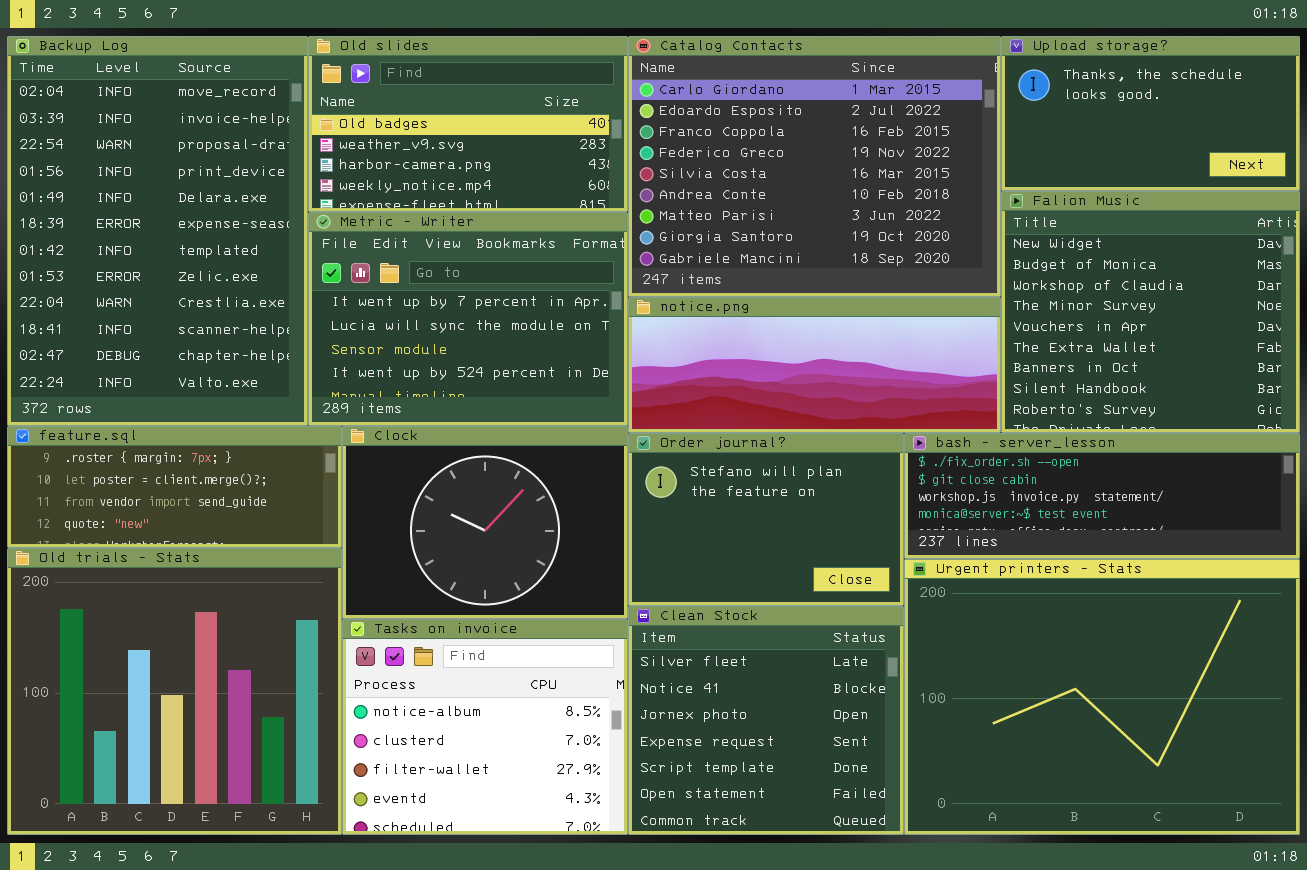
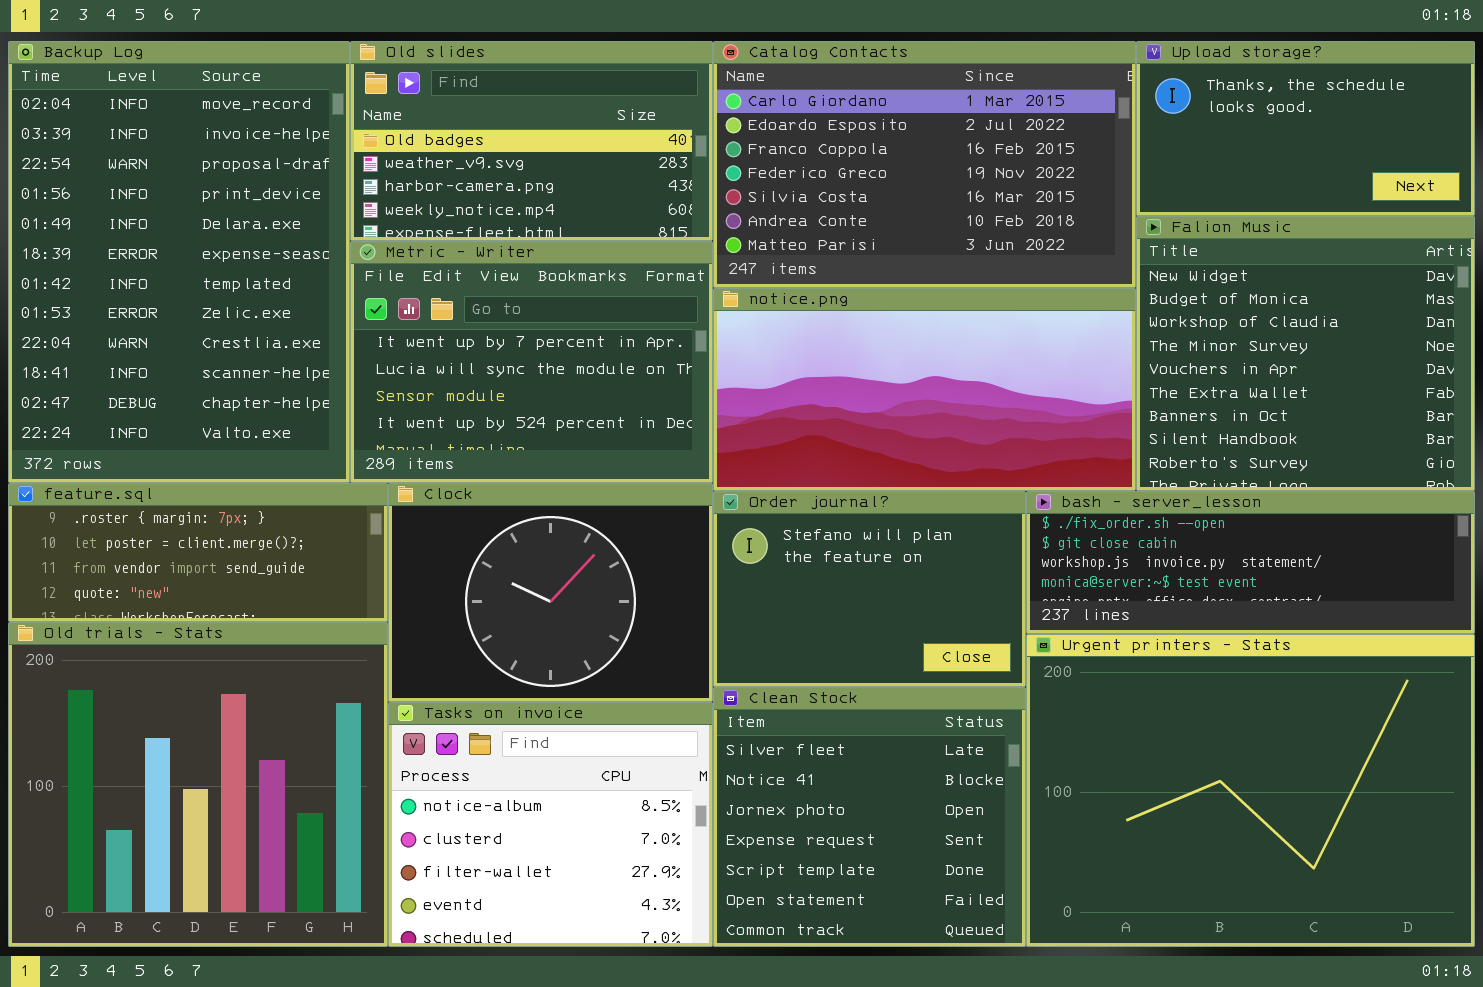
Catalog Contacts: [628,36,1001,297] -> [713,41,1136,288], resized
notice.png: [628,297,1001,433] -> [713,288,1136,491], resized

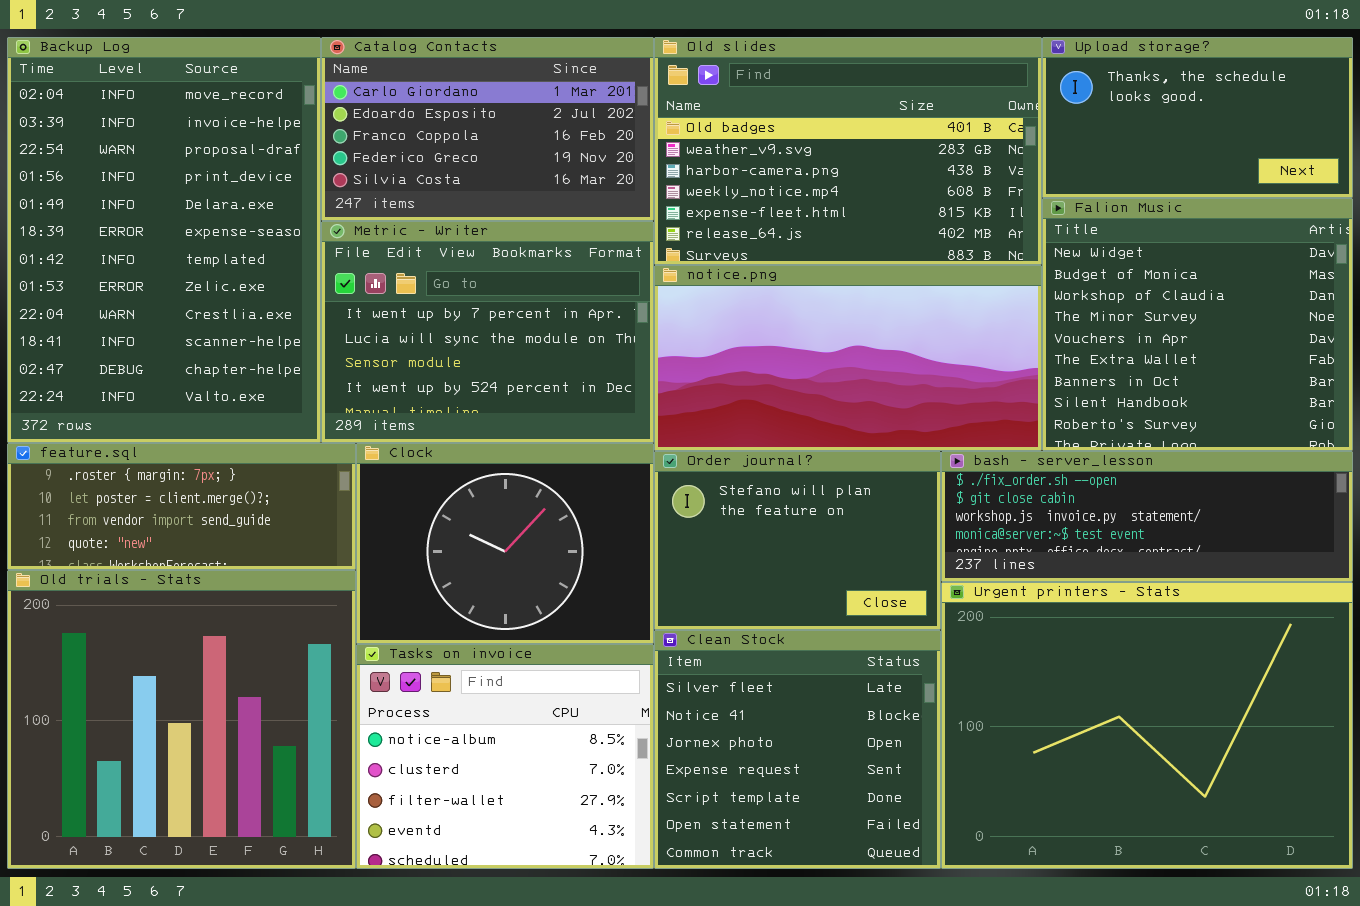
Old slides: [350,41,713,241] -> [654,37,1042,265], moved, resized
Catalog Contacts: [713,41,1136,288] -> [321,37,654,221], moved, resized

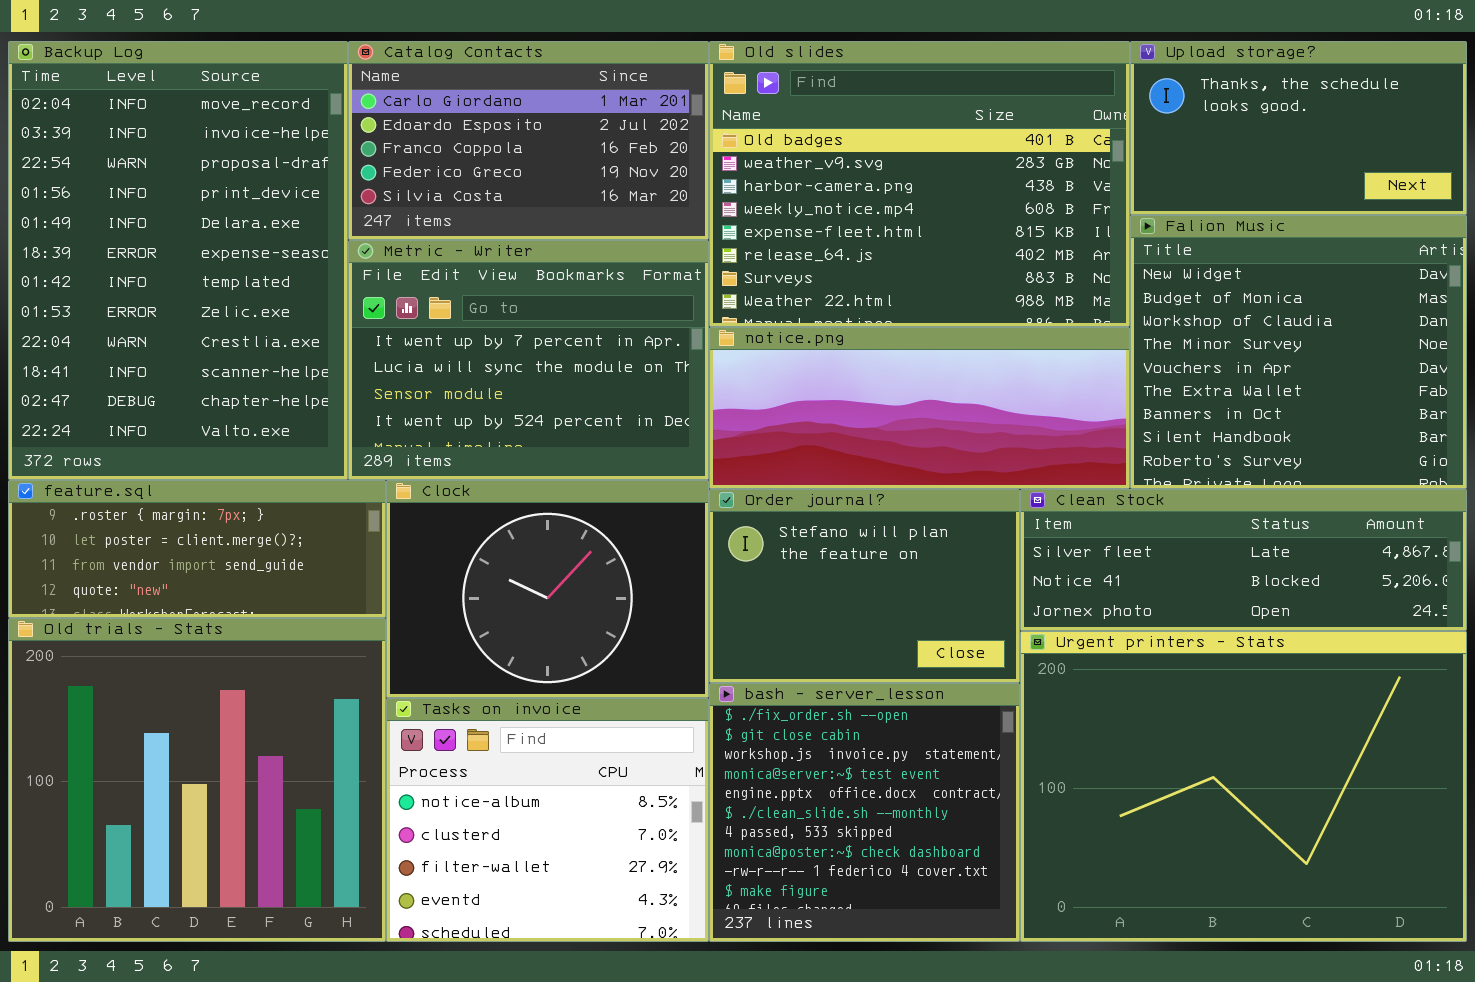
Old slides: [654,37,1042,265] -> [709,41,1130,327], resized
notice.png: [654,265,1042,451] -> [709,327,1130,489], resized
bash - server_lesson: [941,451,1353,582] -> [709,683,1020,942], moved, resized
Clean Stock: [654,630,941,869] -> [1020,489,1467,631], moved, resized

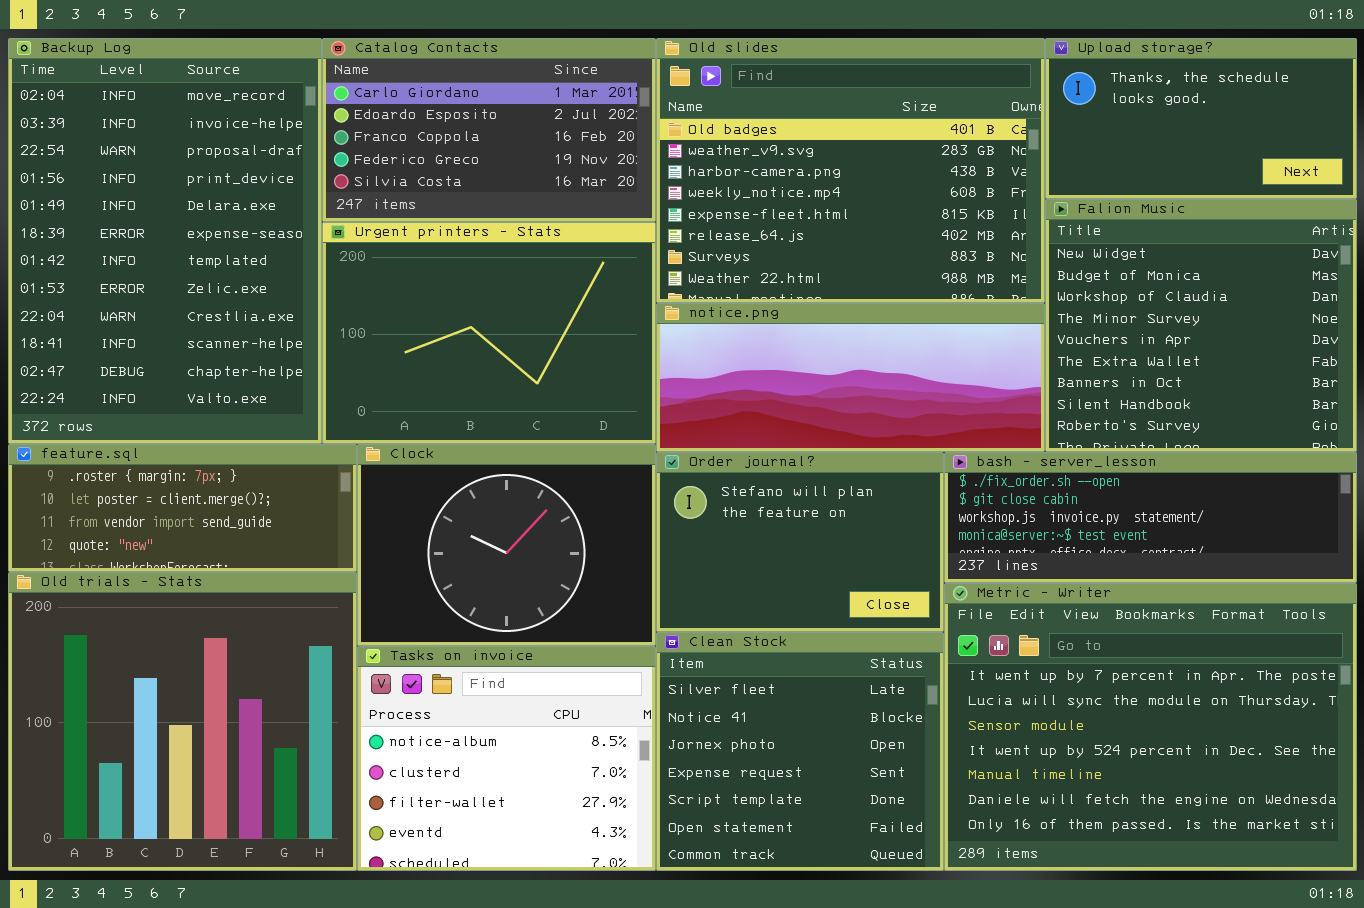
Metric - Writer: [348,240,709,480] -> [944,583,1357,871], moved, resized
Clean Stock: [1020,489,1467,631] -> [656,632,944,871], moved, resized
Urgent printers - Stats: [1020,631,1467,942] -> [322,222,656,444], moved, resized
bash - server_lesson: [709,683,1020,942] -> [944,452,1357,583], moved, resized

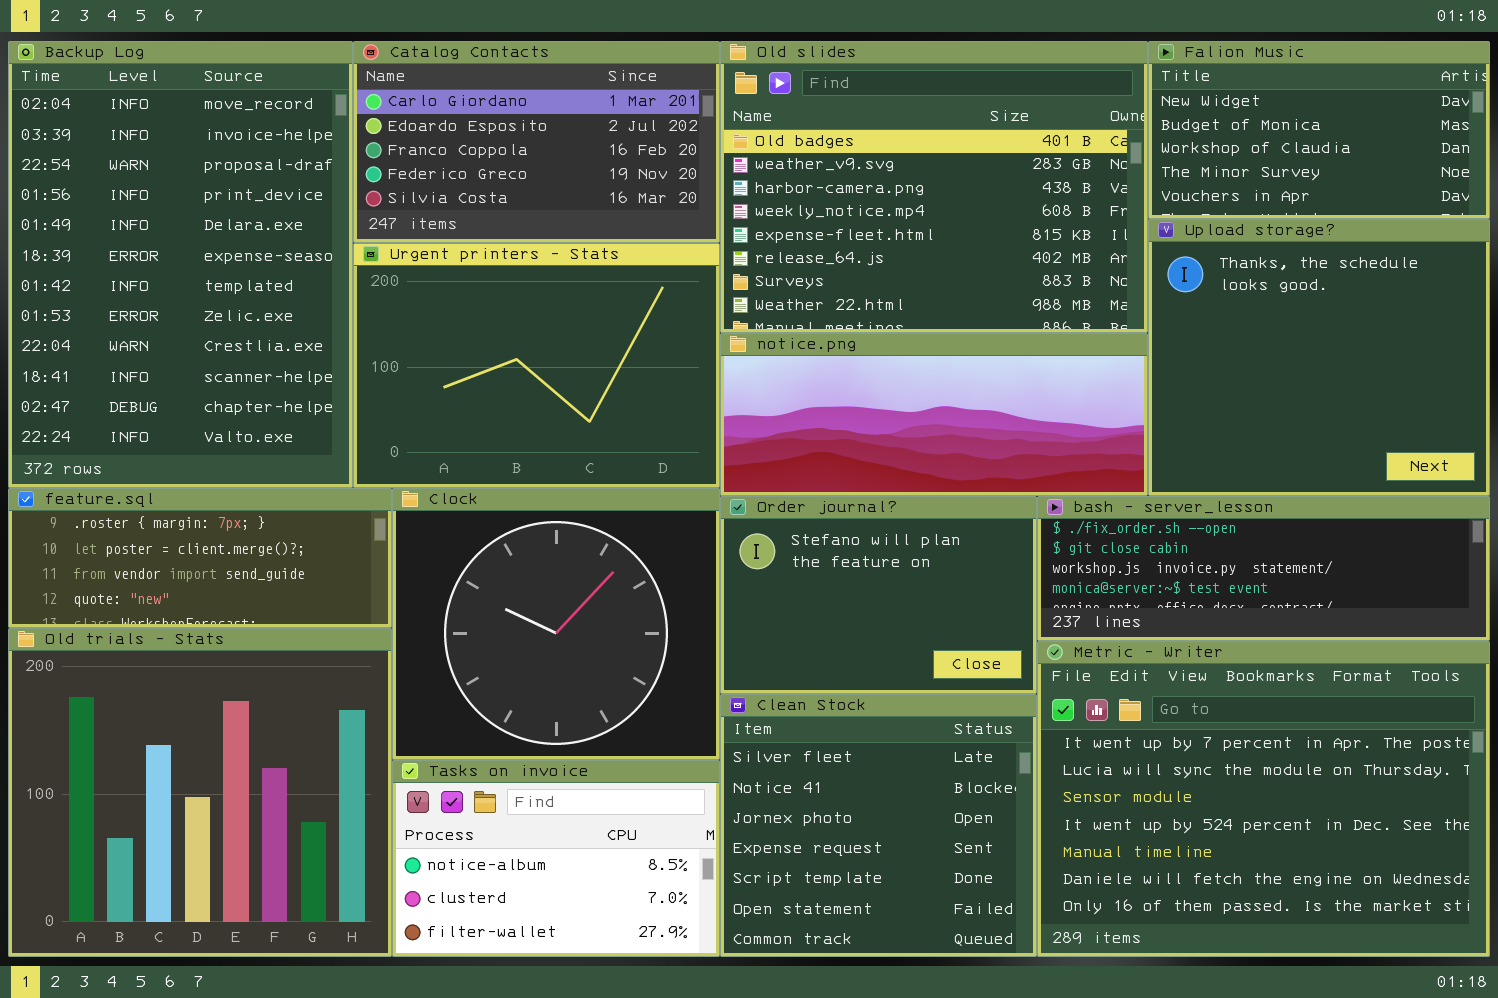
Upload storage?: [1045,38,1357,199] -> [1148,219,1490,496], moved, resized
Falion Music: [1045,199,1357,452] -> [1148,41,1490,219], moved, resized
Clock: [357,444,656,646] -> [392,488,720,760], resized
Tasks on invoice: [357,646,656,871] -> [392,760,720,957], resized

